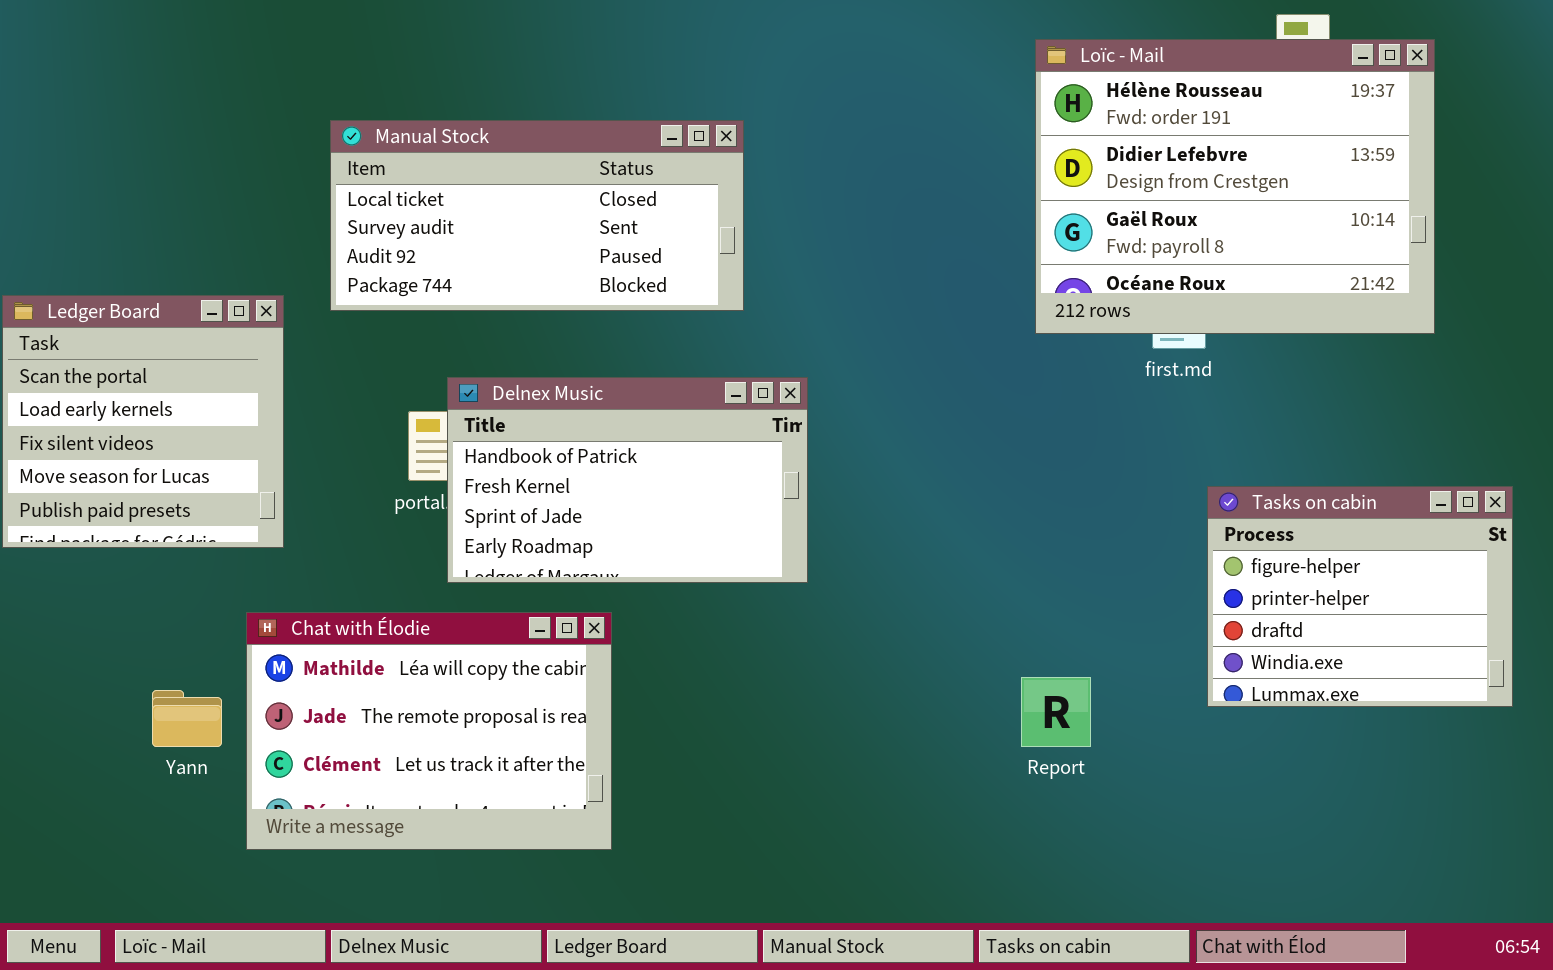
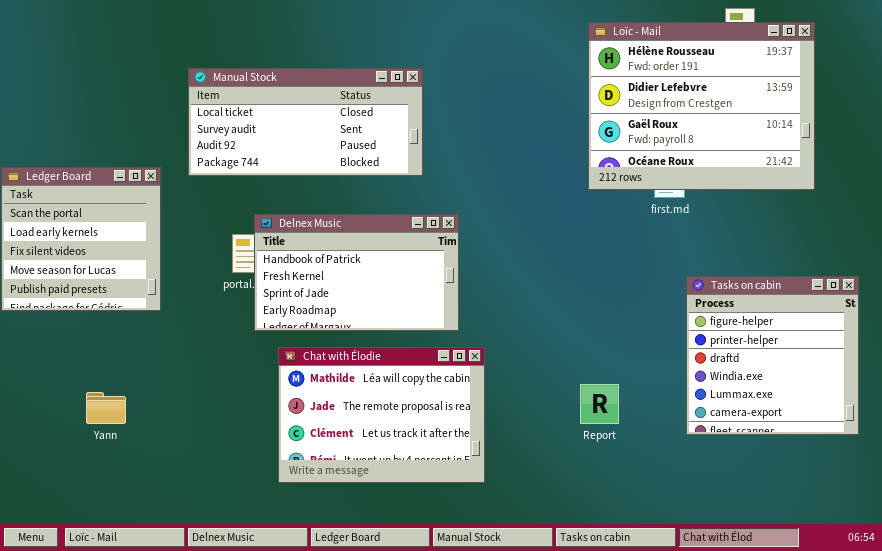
Tasks on cabin: [1207,486,1513,707] -> [686,276,859,435], resized
Chat with Élodie: [246,612,612,850] -> [278,347,485,483], moved

